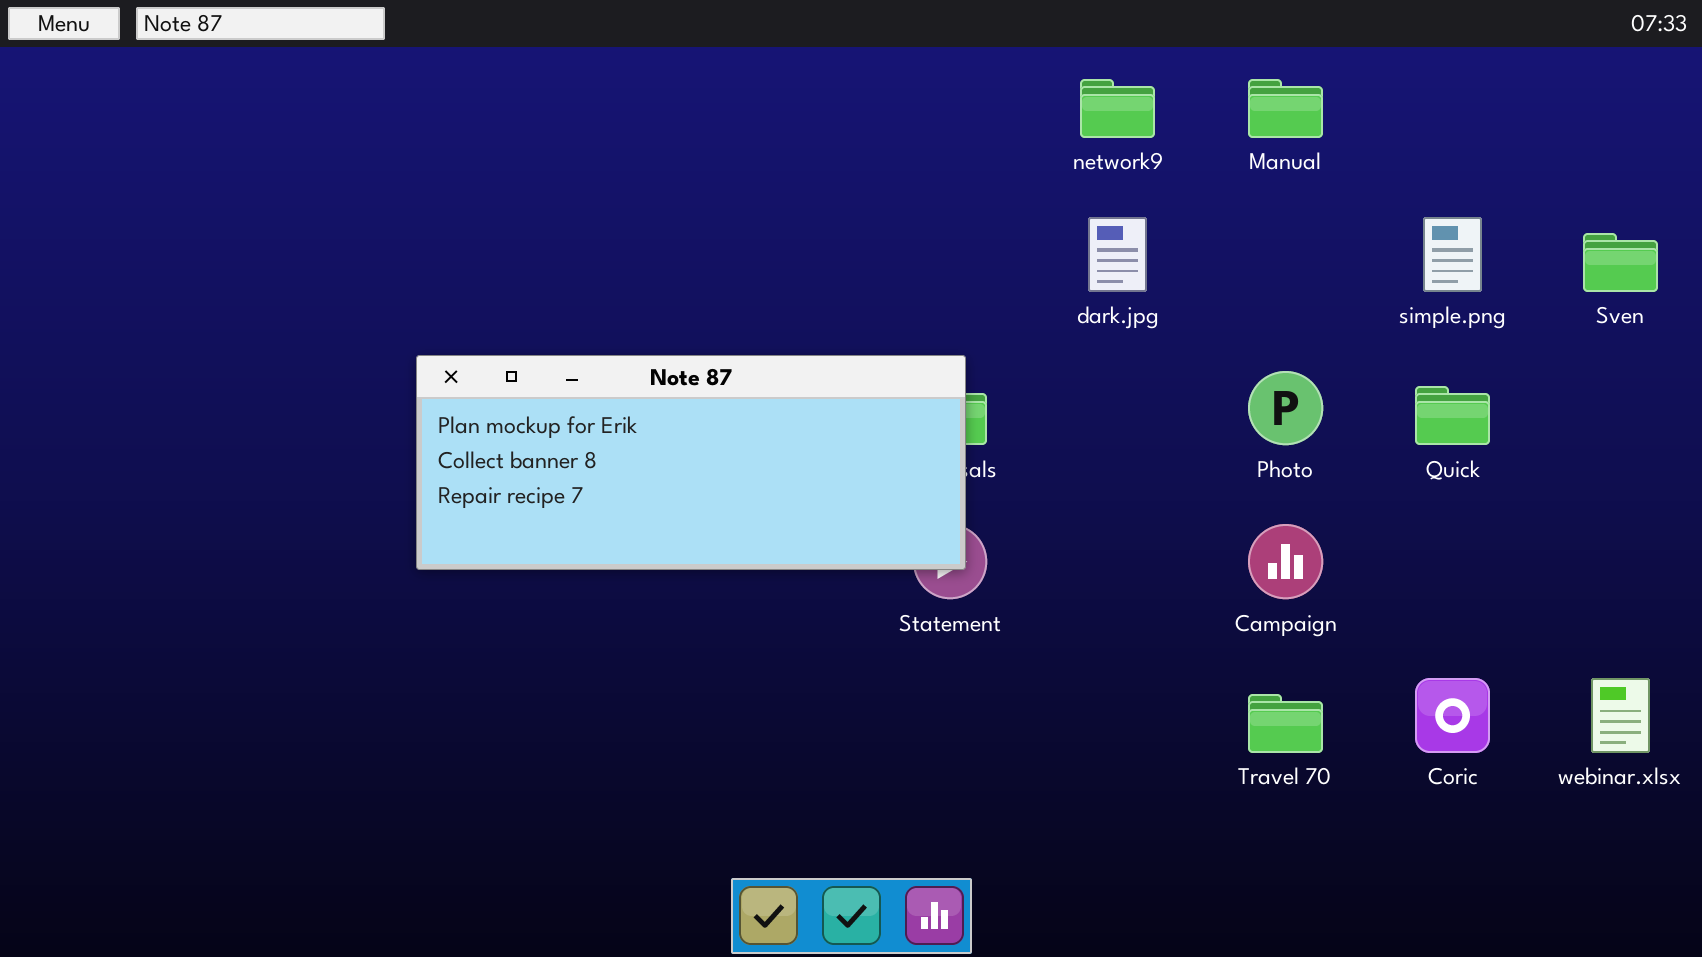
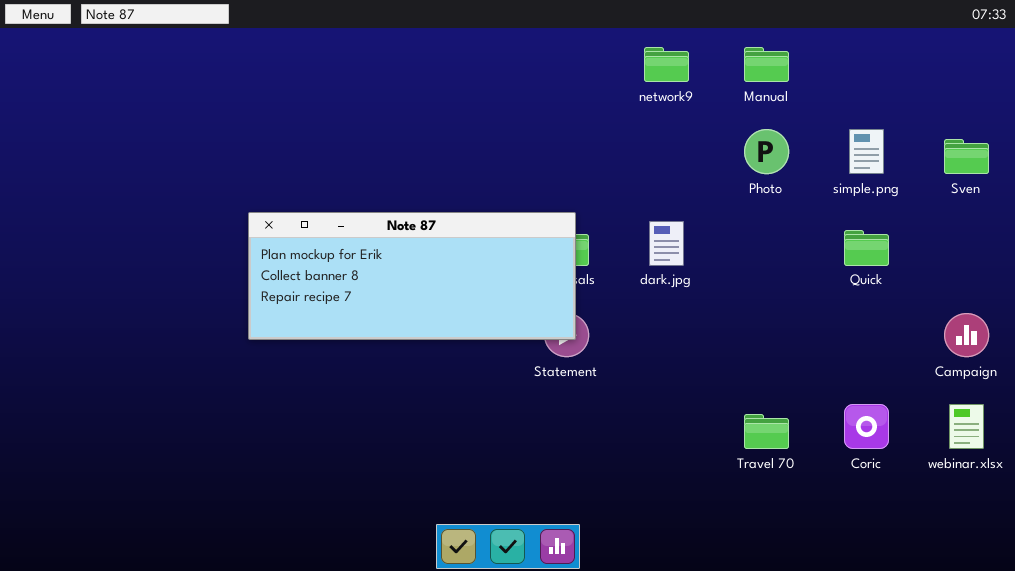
dark.jpg: [1088,217,1147,292] -> [649,221,684,266], moved
Photo: [1248,371,1323,445] -> [744,129,789,174], moved
Campaign: [1248,524,1323,599] -> [944,313,989,357], moved

